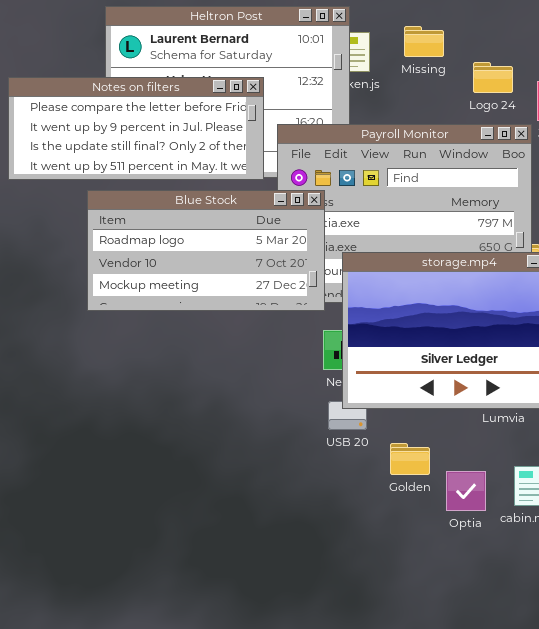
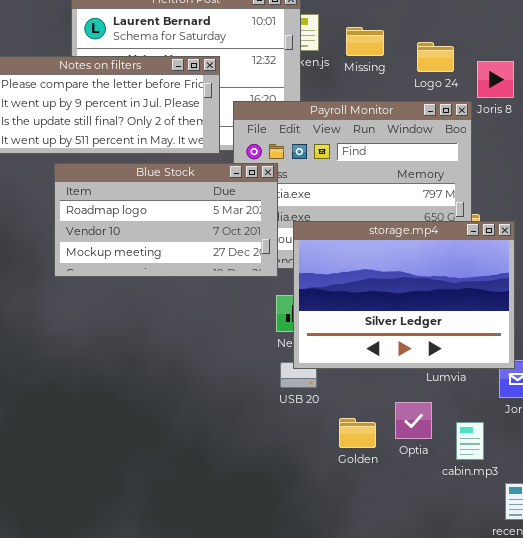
Missing: [404,26,444,57] -> [346,27,384,56], moved
Golden: [390,443,430,475] -> [339,418,376,448], moved
Optia: [446,471,486,511] -> [395,402,432,439], moved

